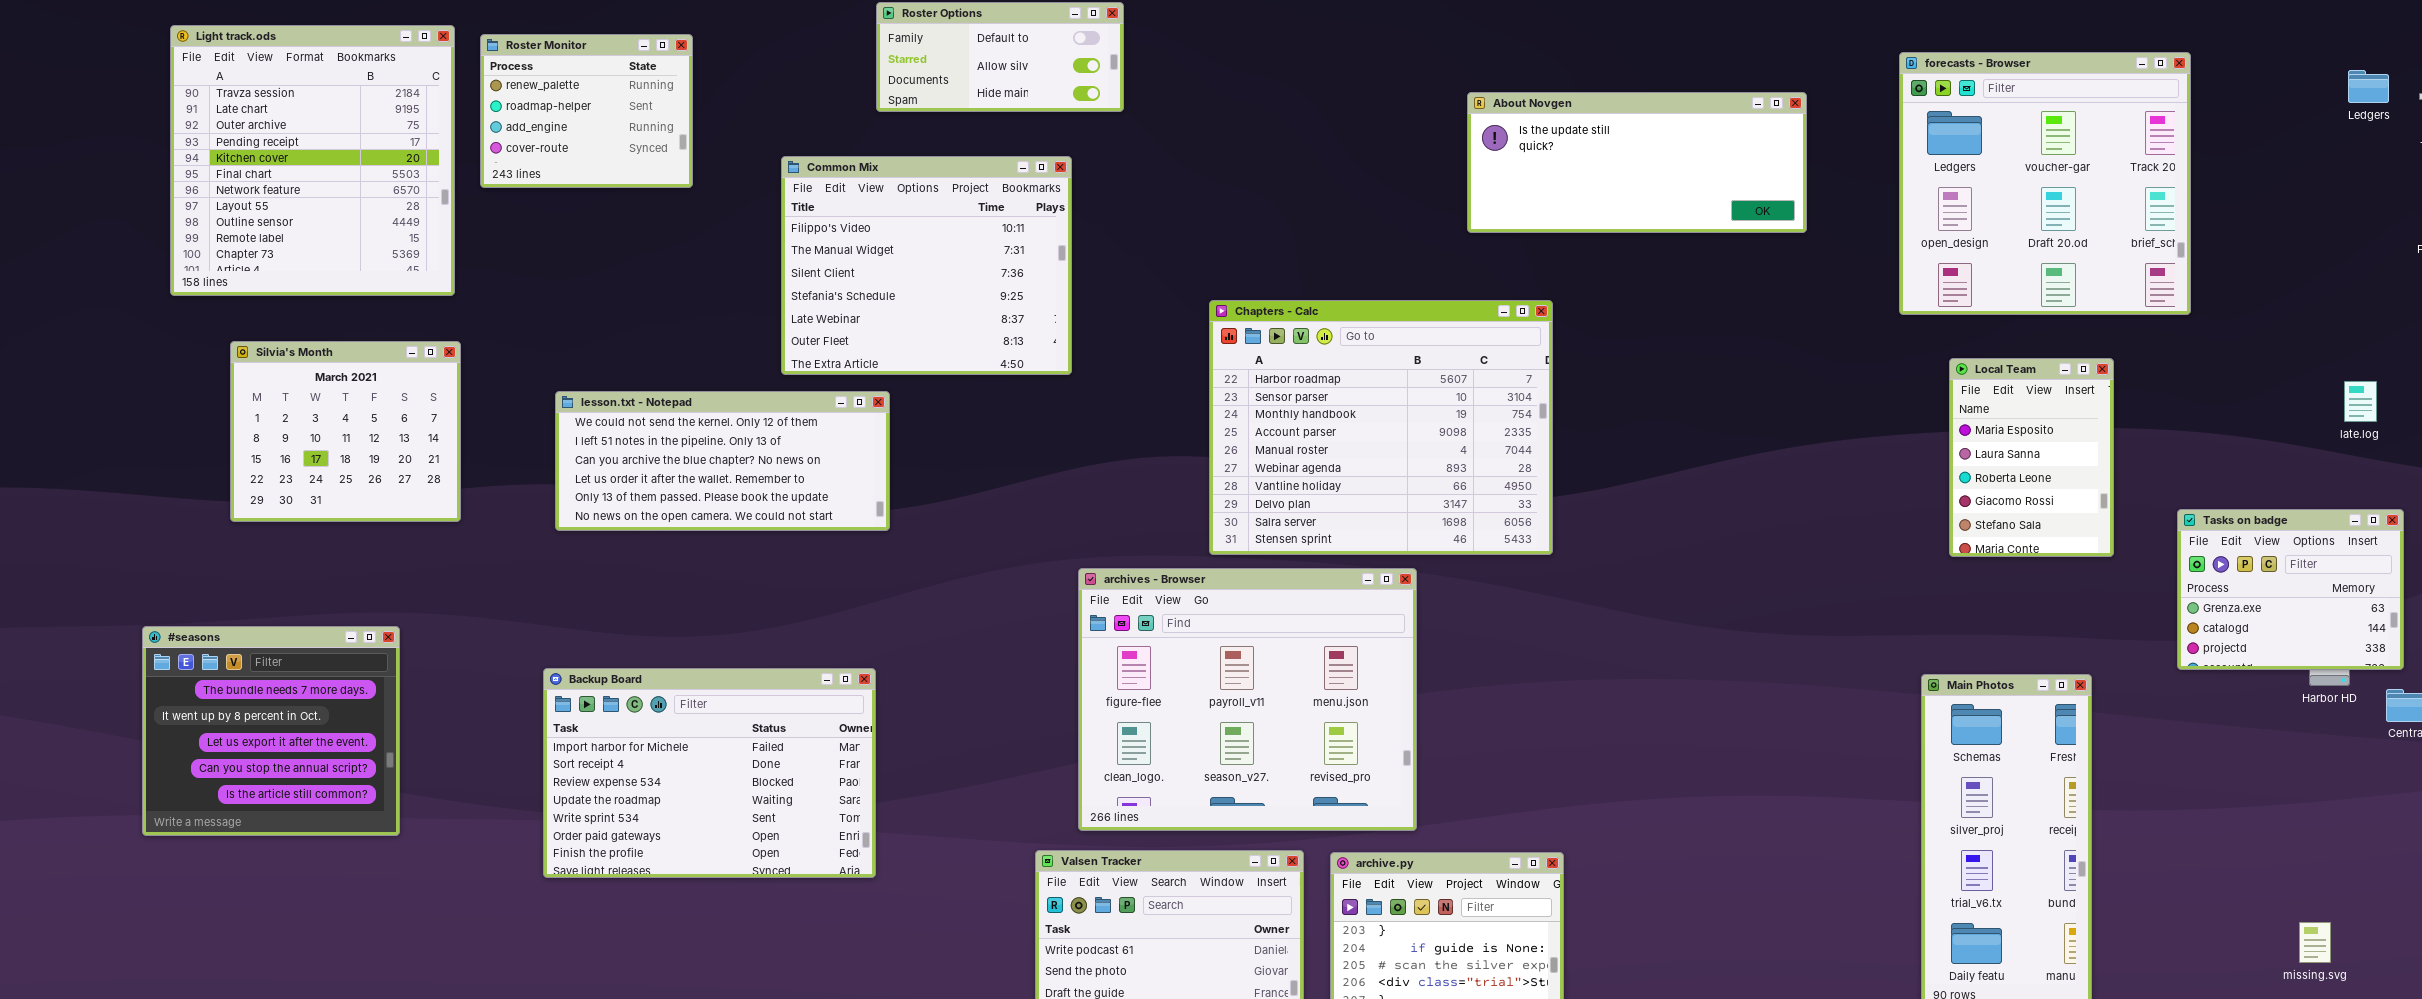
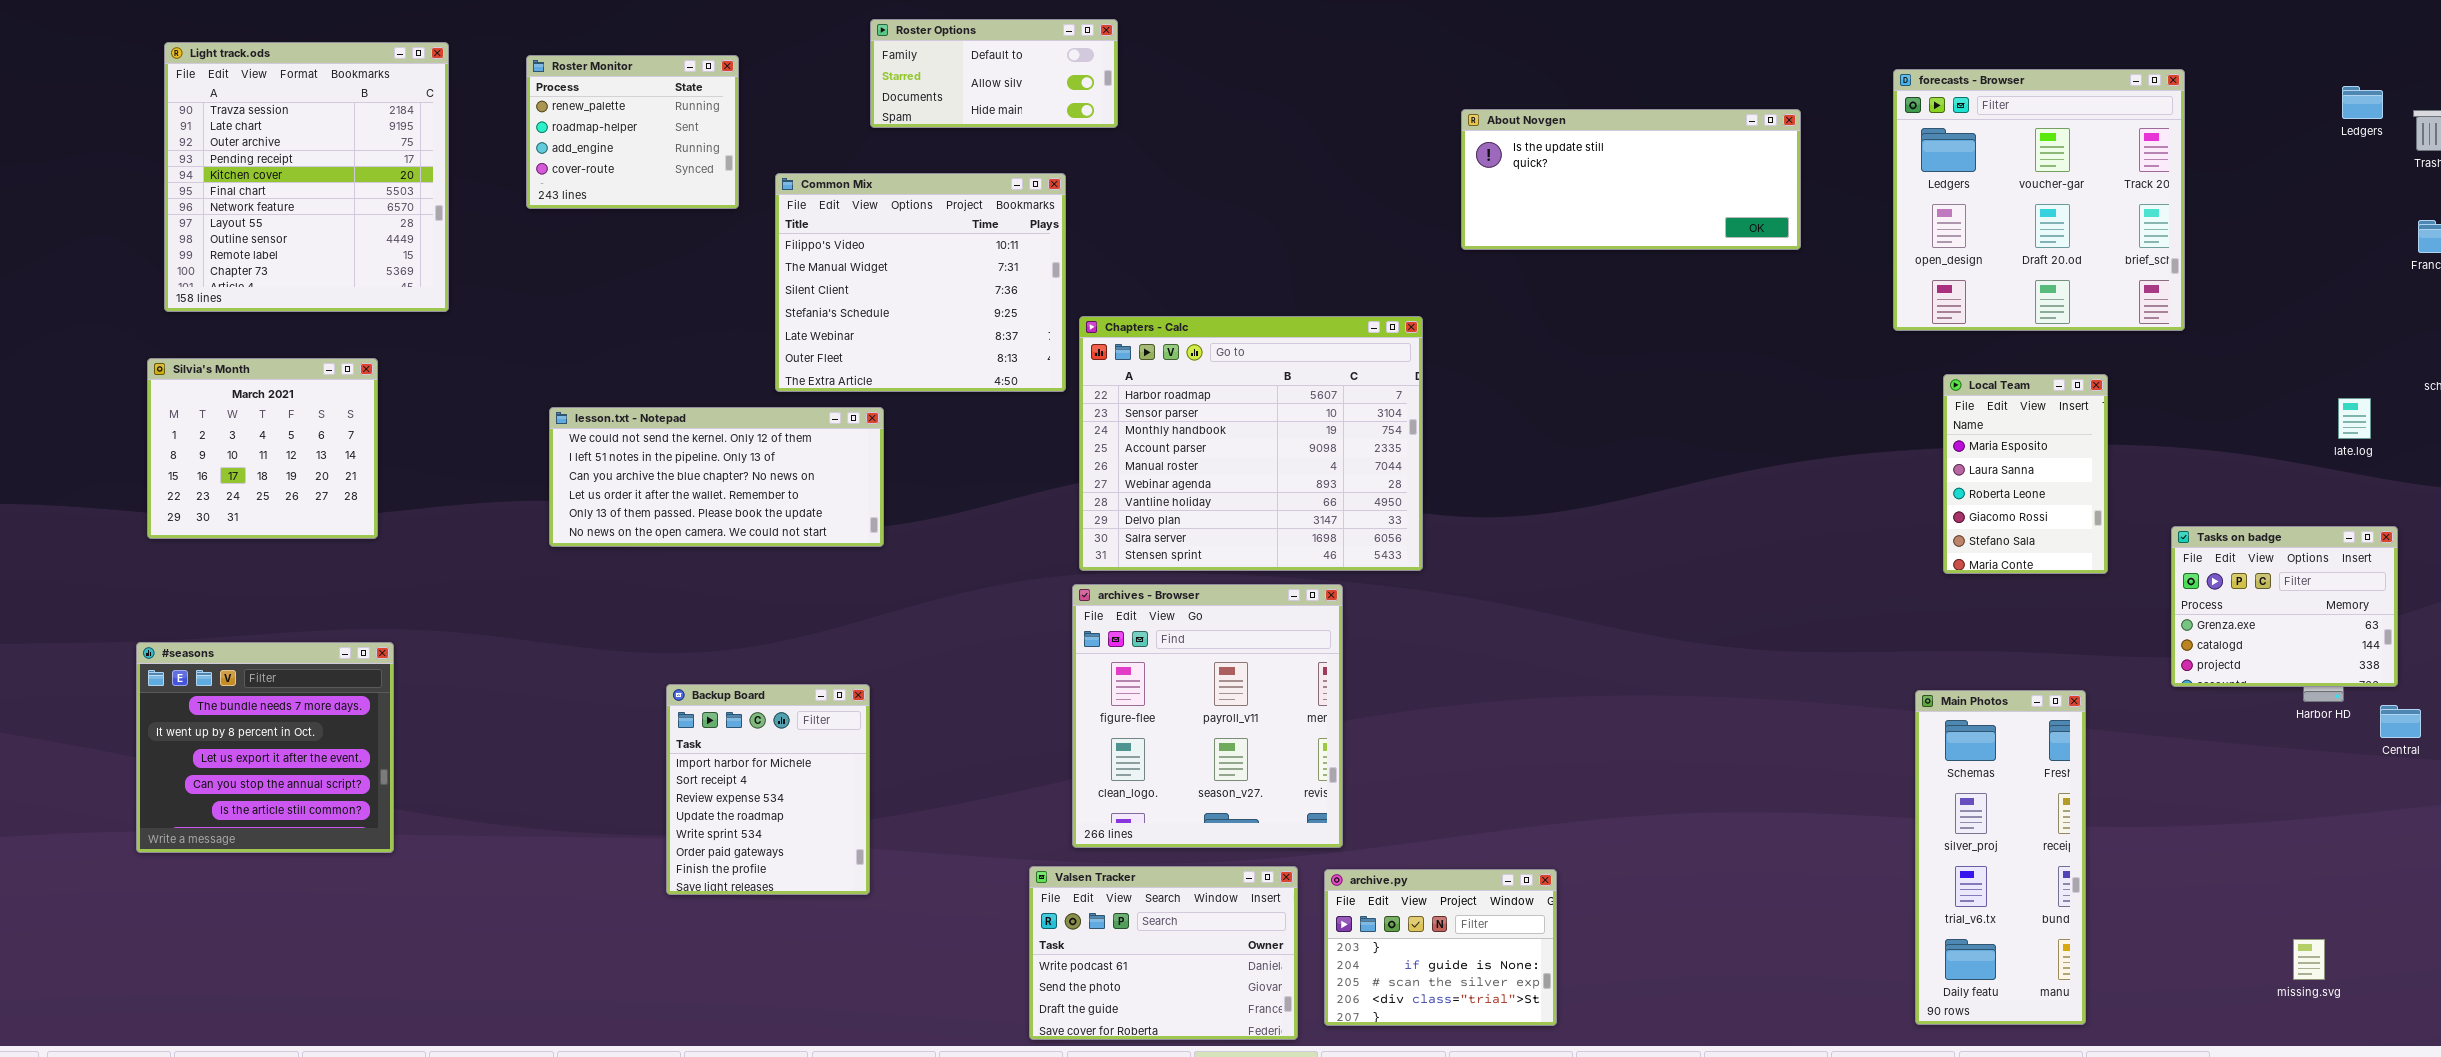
Roster Monitor: [480,34,693,188] -> [526,55,739,209], moved
Chapters - Calc: [1209,300,1553,555] -> [1079,316,1423,571], moved
Silvia's Month: [230,341,461,522] -> [147,358,378,539], moved
archives - Browser: [1078,568,1417,831] -> [1072,584,1343,848], resized
Backup Board: [543,668,876,878] -> [666,684,870,895], resized

